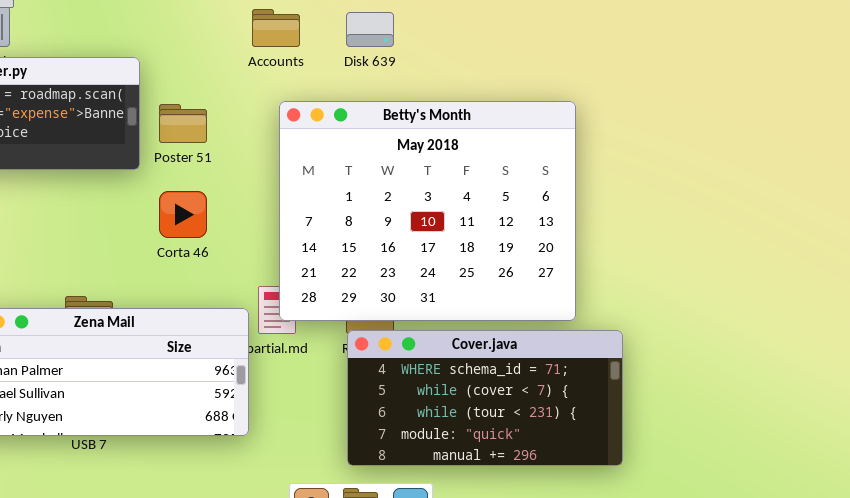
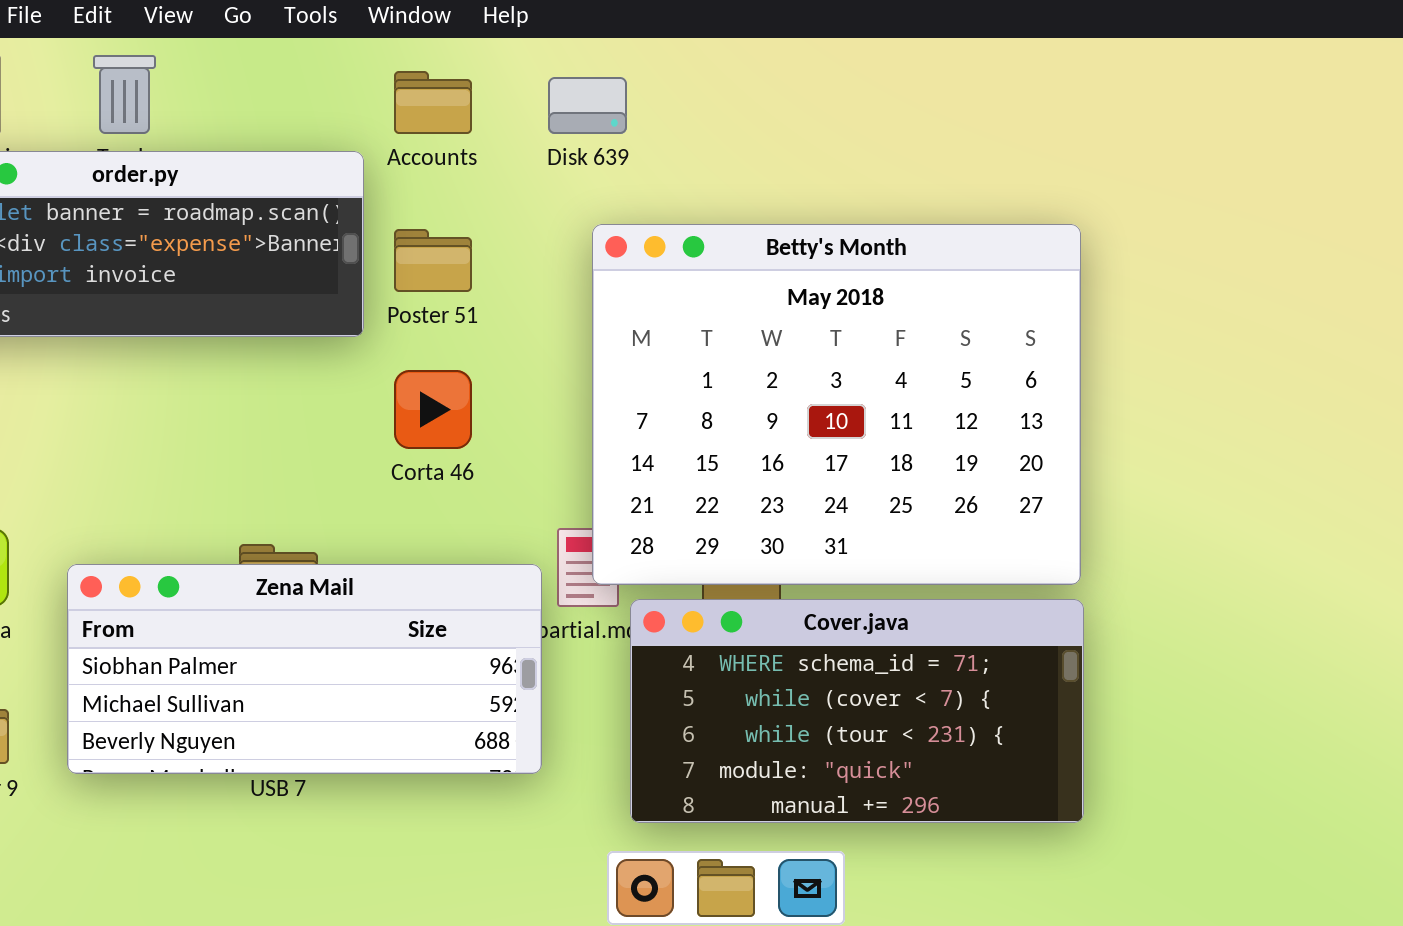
Accounts: [252,9,300,47] -> [394,71,472,134], moved
Disk 639: [346,12,394,47] -> [548,77,627,134], moved
Cover.java: [347,330,623,466] -> [630,599,1084,823], moved

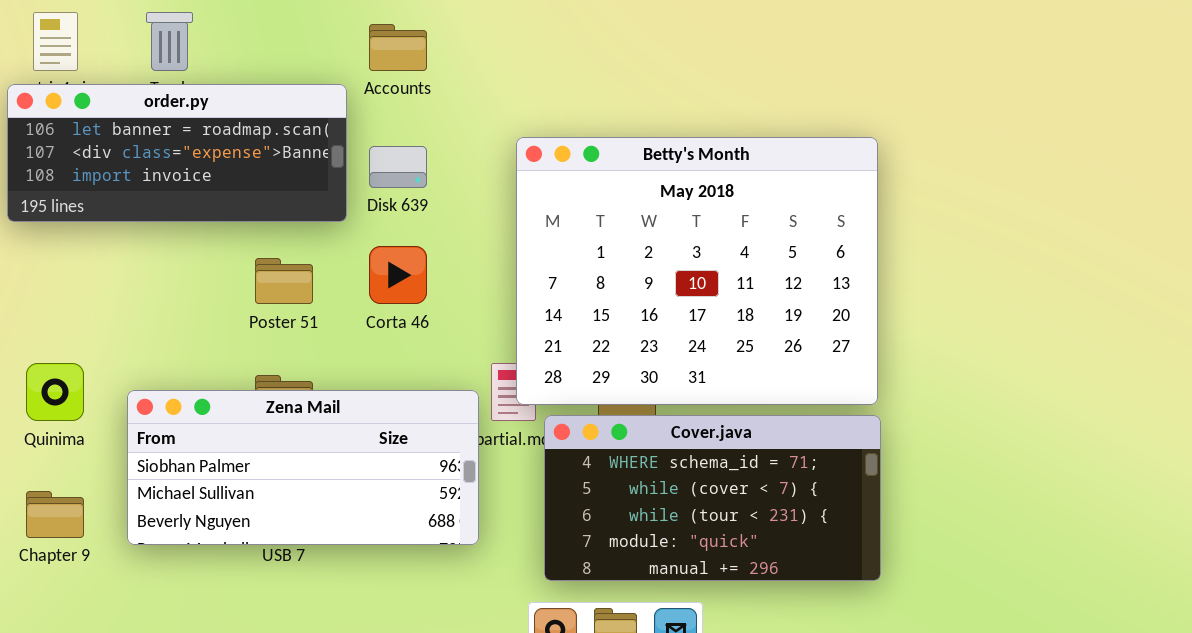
Disk 639: [548,77,627,134] -> [369,146,427,188], moved
Poster 51: [394,229,472,292] -> [255,258,313,304], moved

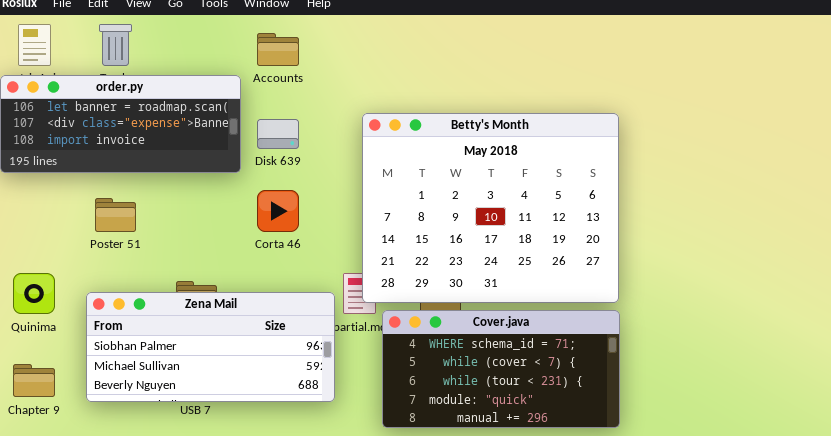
Poster 51: [255,258,313,304] -> [95,198,136,232], moved

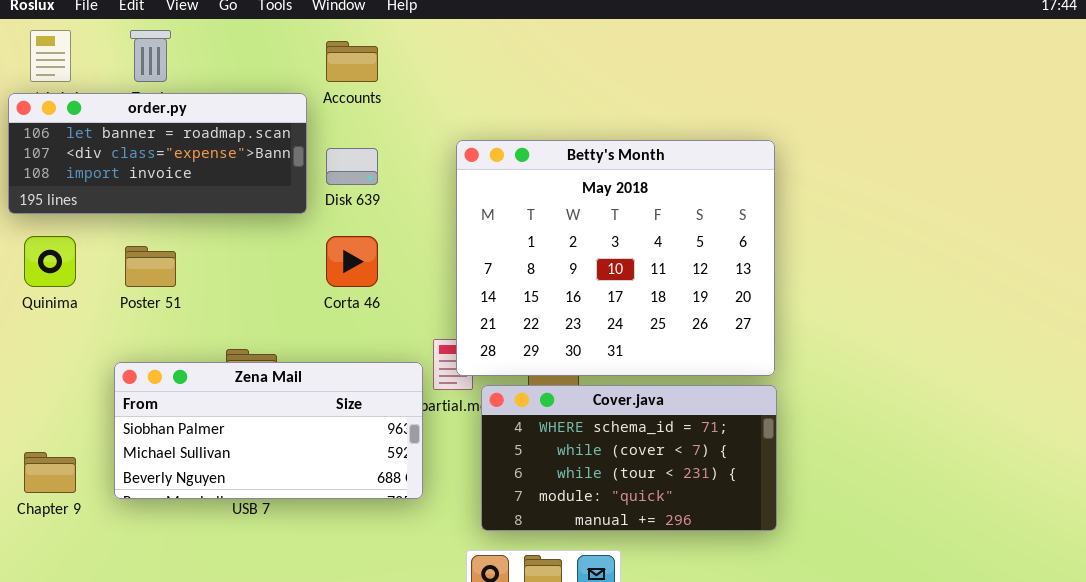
Quinima: [13,273,55,314] -> [24,236,76,287], moved

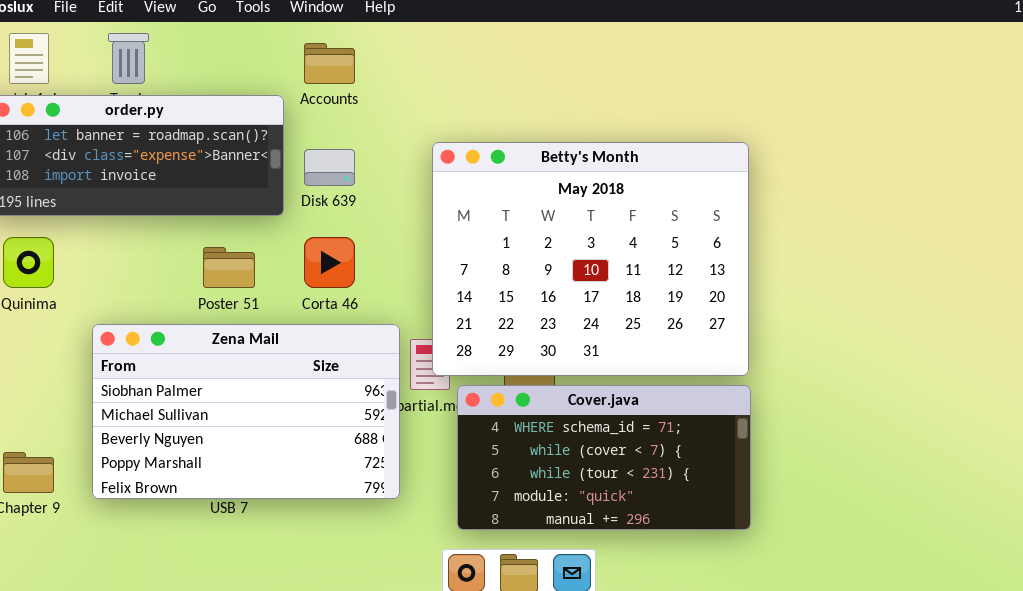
Poster 51: [125,246,176,287] -> [203,247,255,288], moved
Zena Mail: [114,362,423,499] -> [92,324,400,499], resized

